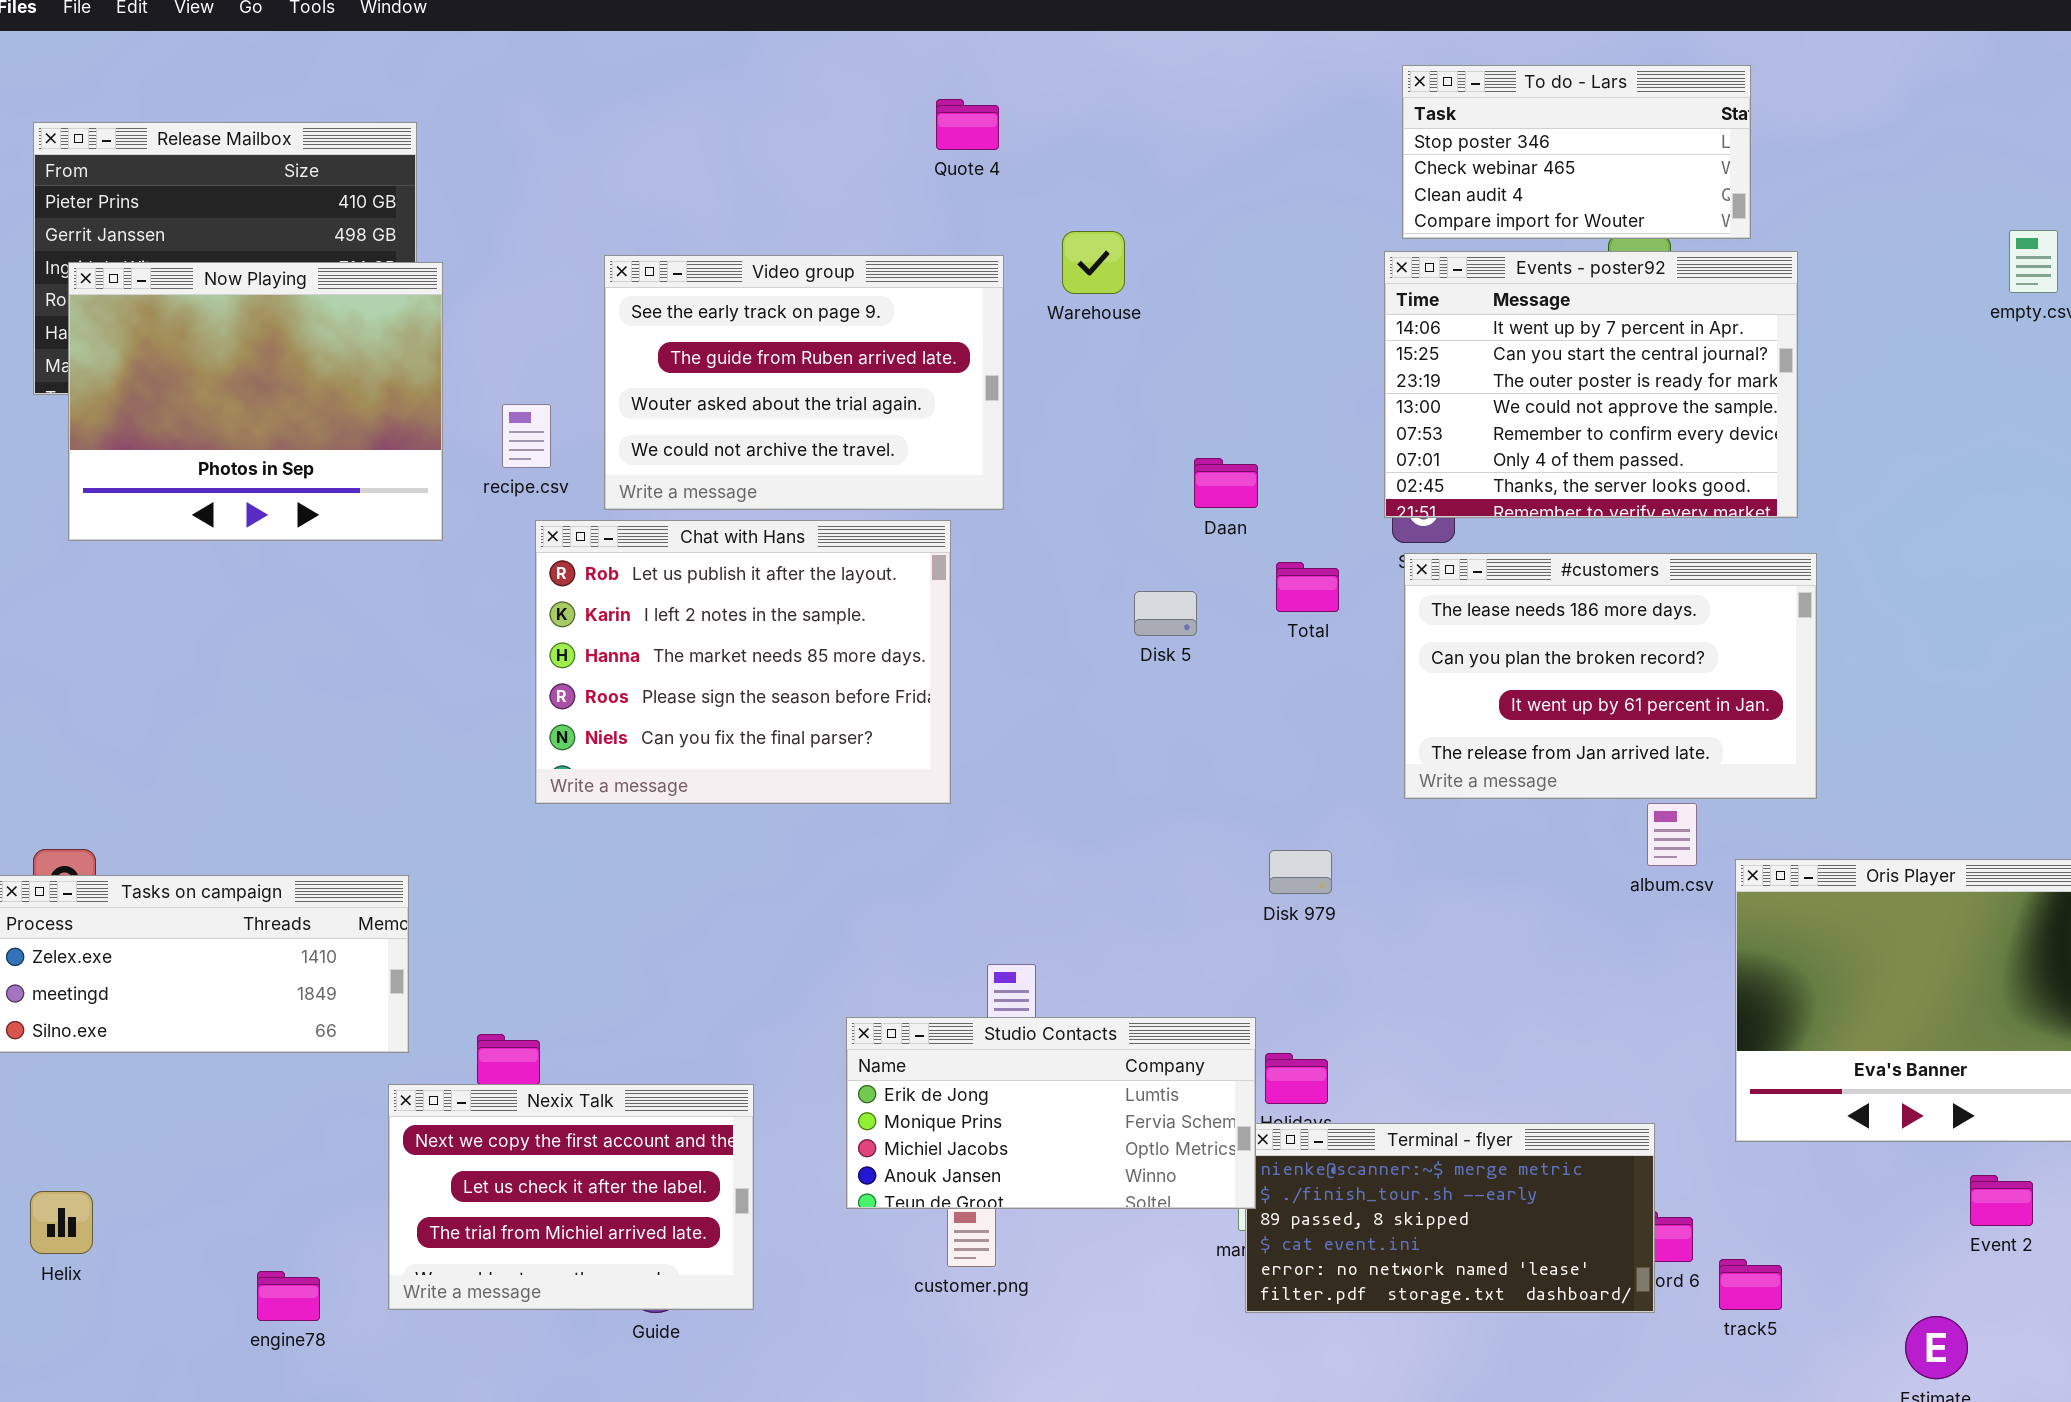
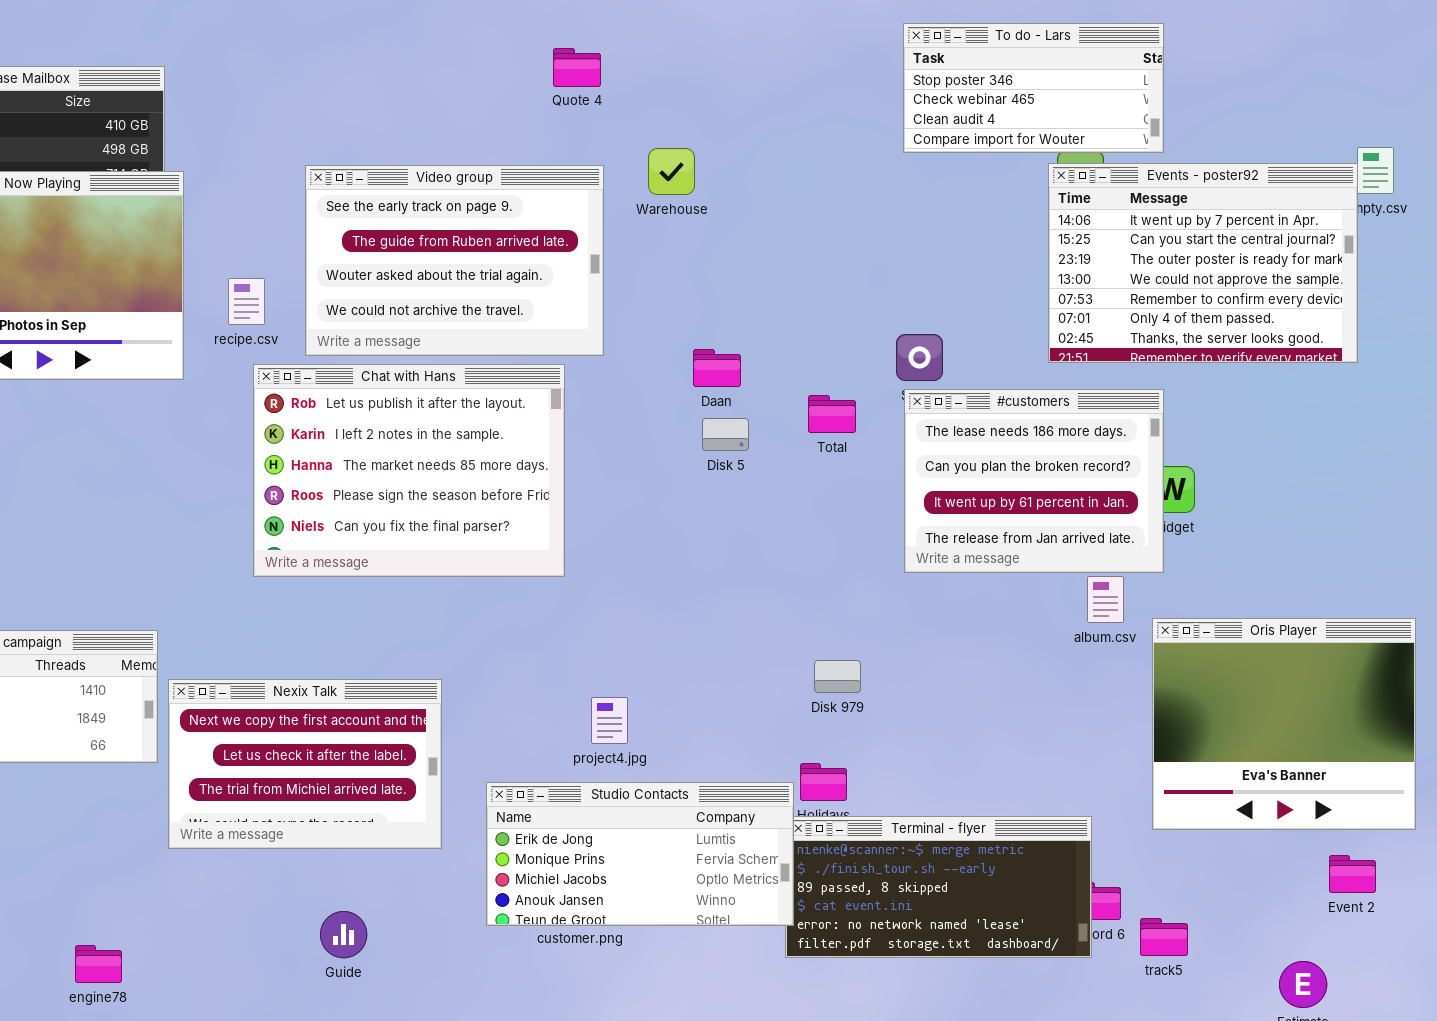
Events - poster92: [1384,251,1798,518] -> [1048,163,1358,363], moved
Daan: [1194,458,1258,508] -> [693,349,741,387], moved
#customers: [1404,553,1817,799] -> [904,389,1164,573], resized
Disk 979: [1269,850,1332,894] -> [814,660,861,693], moved
Studio Contacts: [846,1017,1256,1209] -> [486,782,794,926], moved
Nexix Talk: [388,1084,754,1310] -> [168,679,442,849], moved
engine78: [257,1271,320,1321] -> [75,945,122,983], moved

